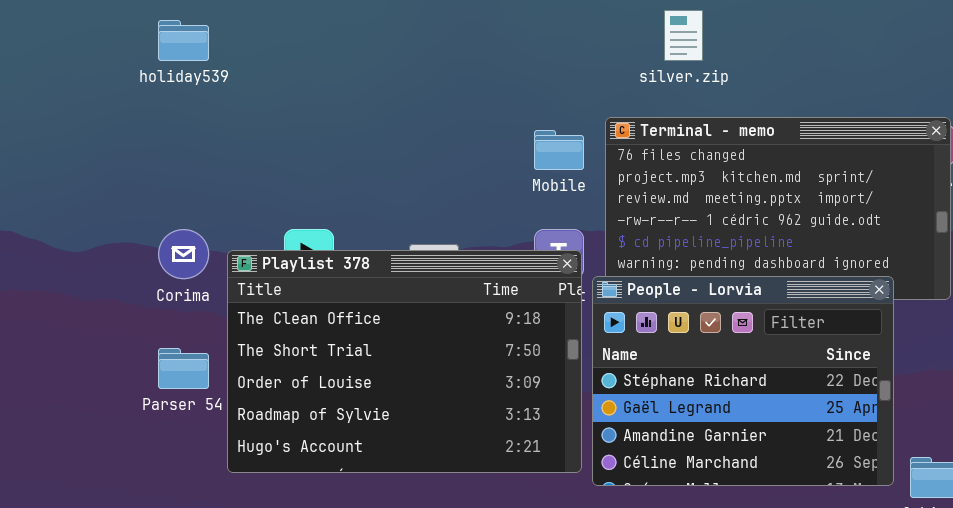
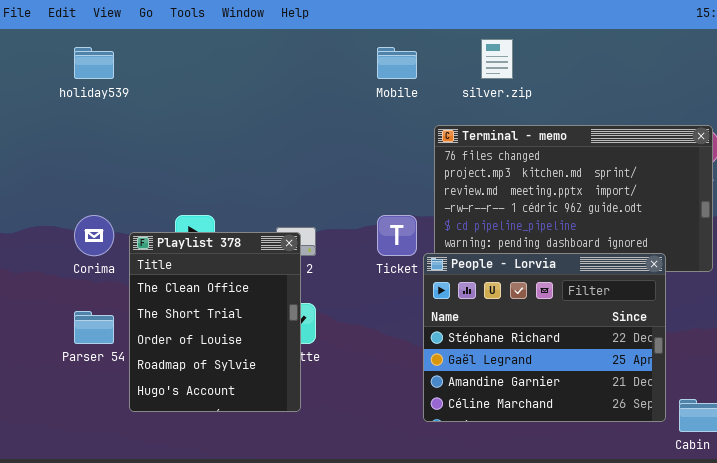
Mobile: [534,130,584,170] -> [377,47,417,79], moved
Playlist 378: [227,250,582,473] -> [129,232,301,412], resized

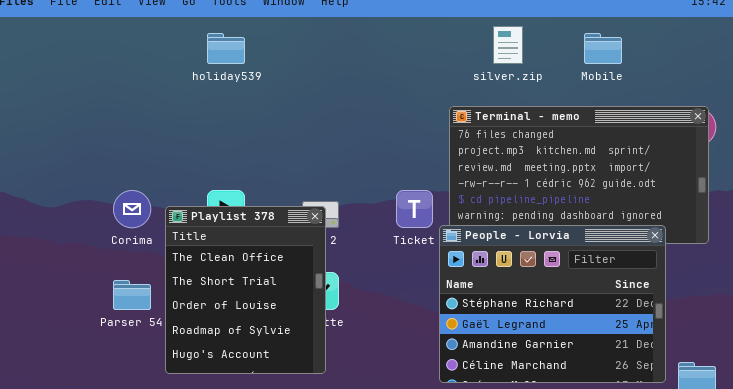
holiday539: [74,47,114,79] -> [207,33,245,64], moved
Mobile: [377,47,417,79] -> [584,33,622,64], moved

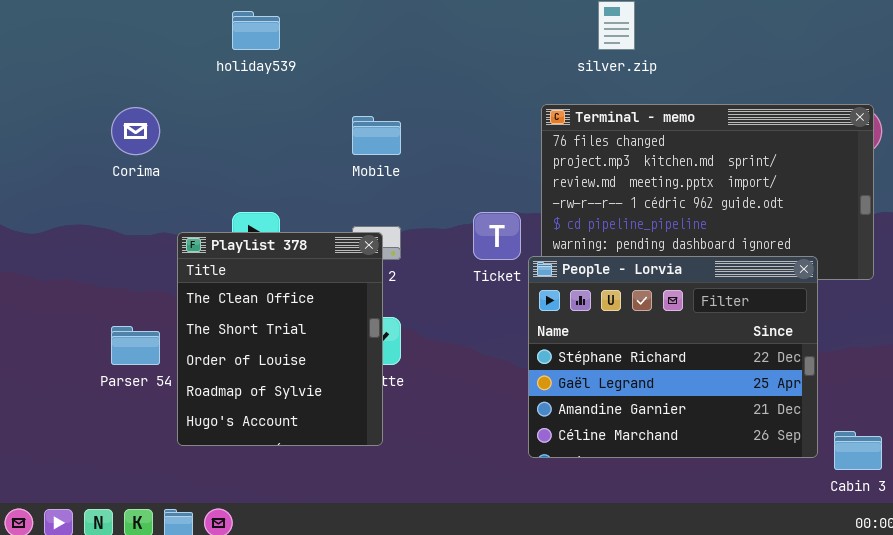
Mobile: [584,33,622,64] -> [352,116,401,155], moved
Corima: [113,190,151,228] -> [111,107,160,155], moved

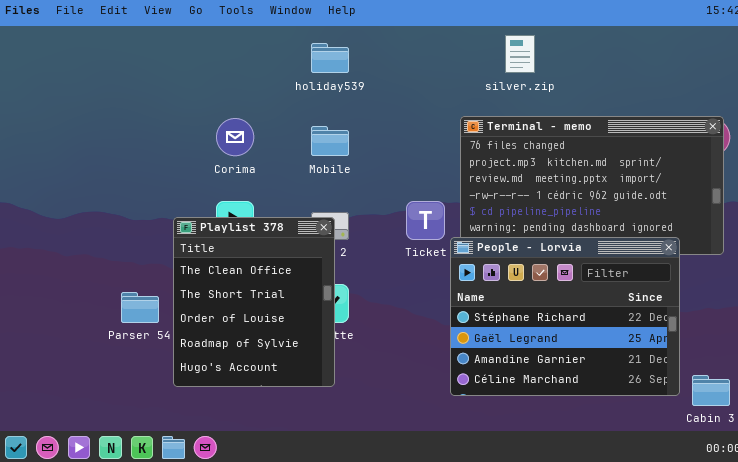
holiday539: [232,11,280,50] -> [311,43,349,73], moved
Corima: [111,107,160,155] -> [216,118,254,156], moved

